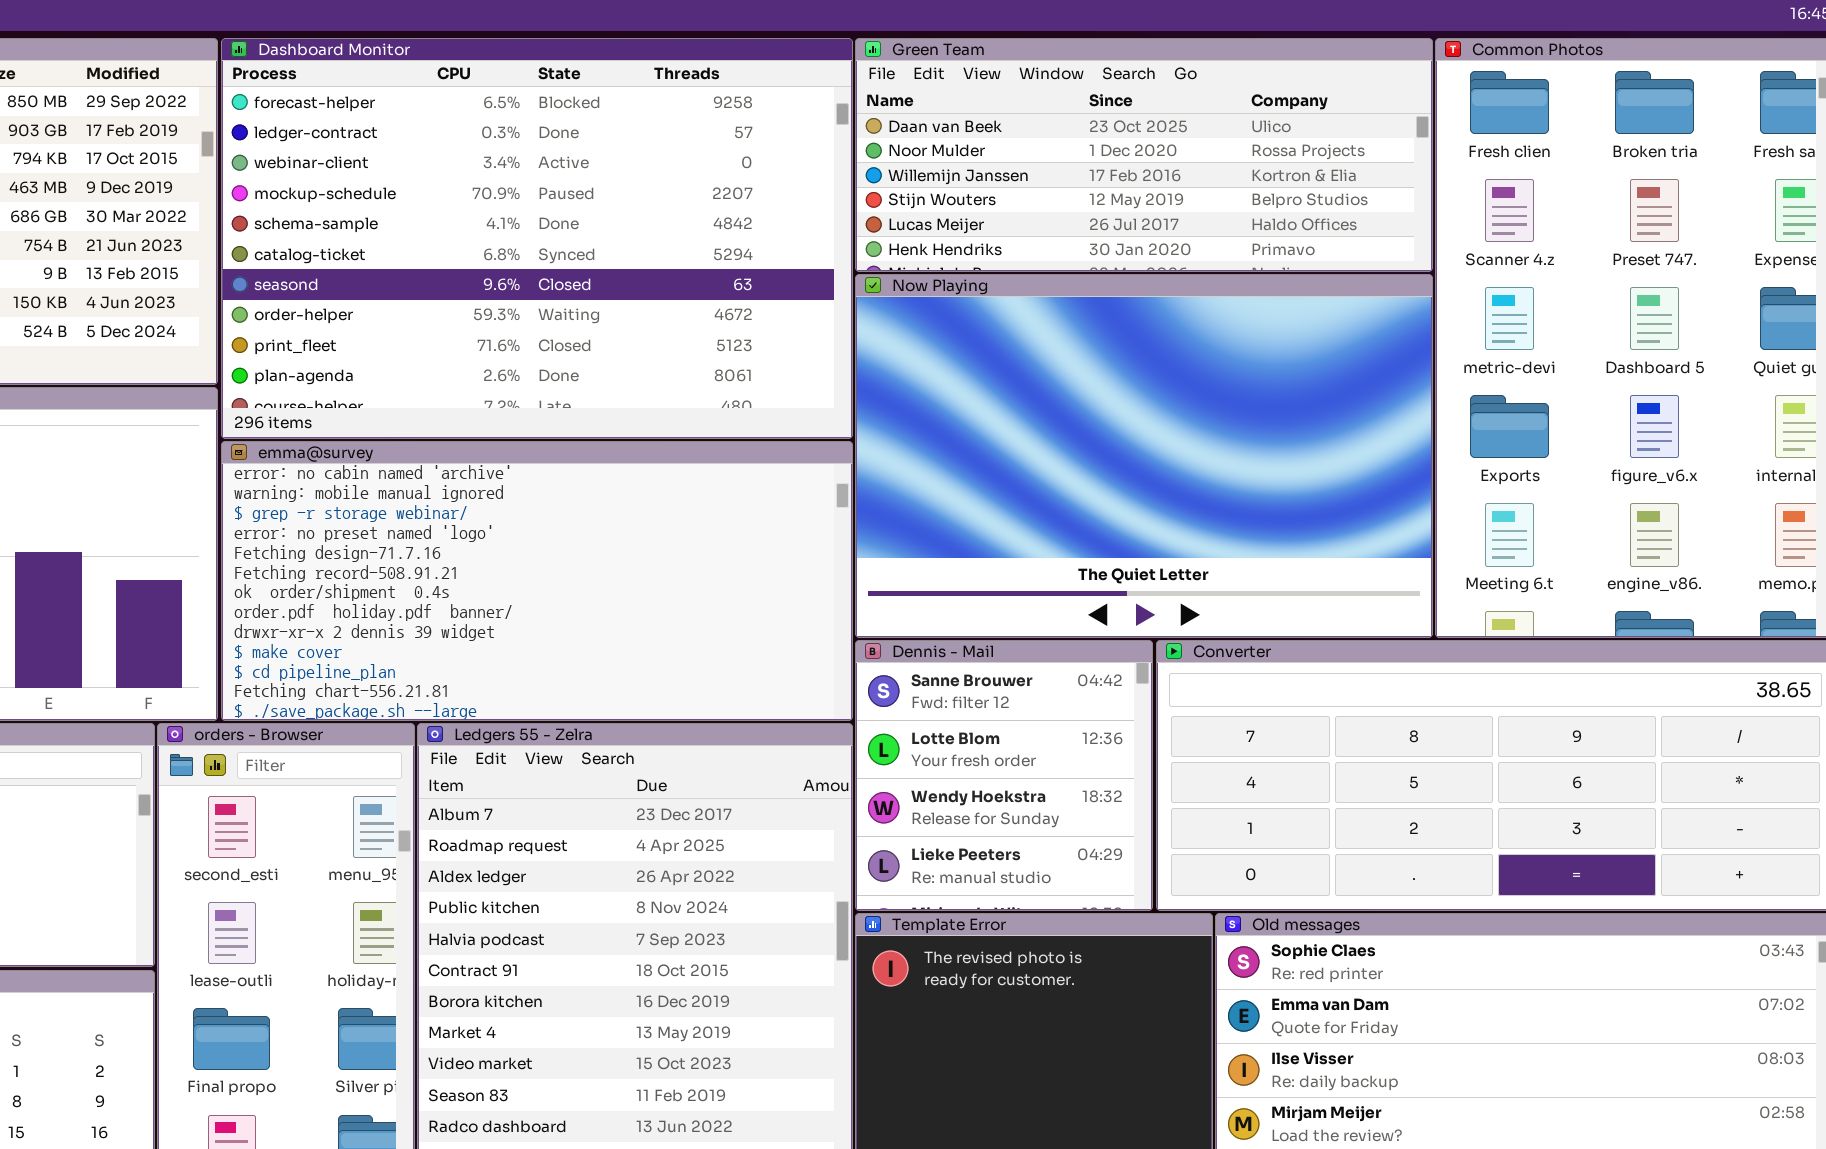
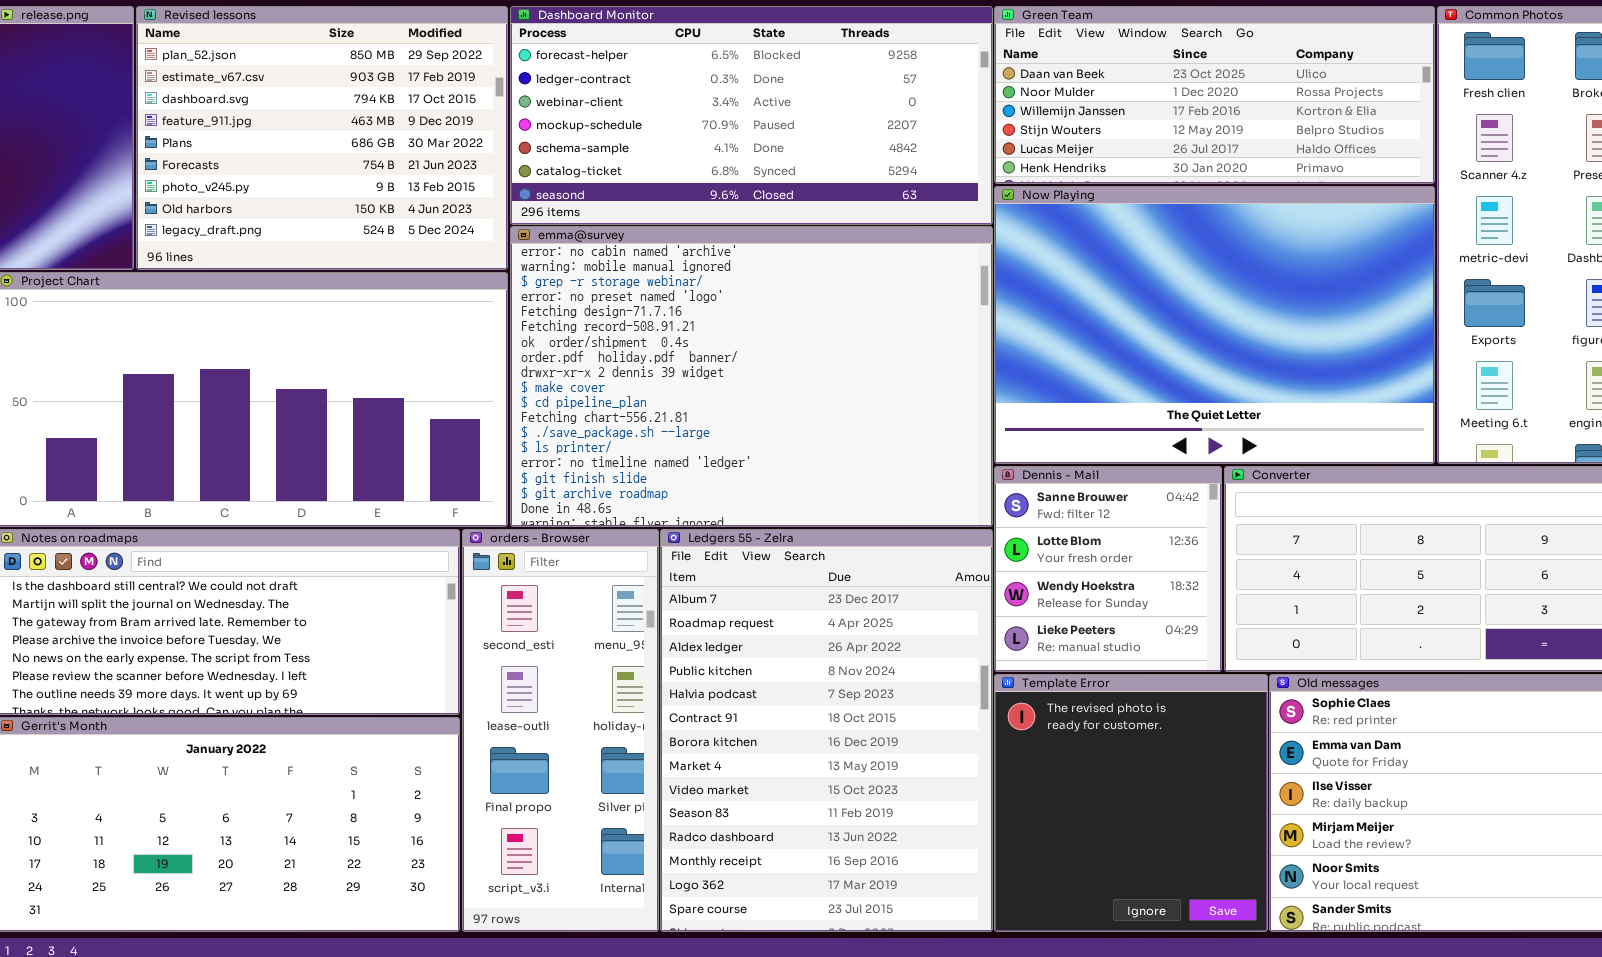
Dashboard Monitor: [221,38,853,439] -> [510,6,993,225], resized
emma@survey: [221,441,853,721] -> [510,226,993,527], resized

